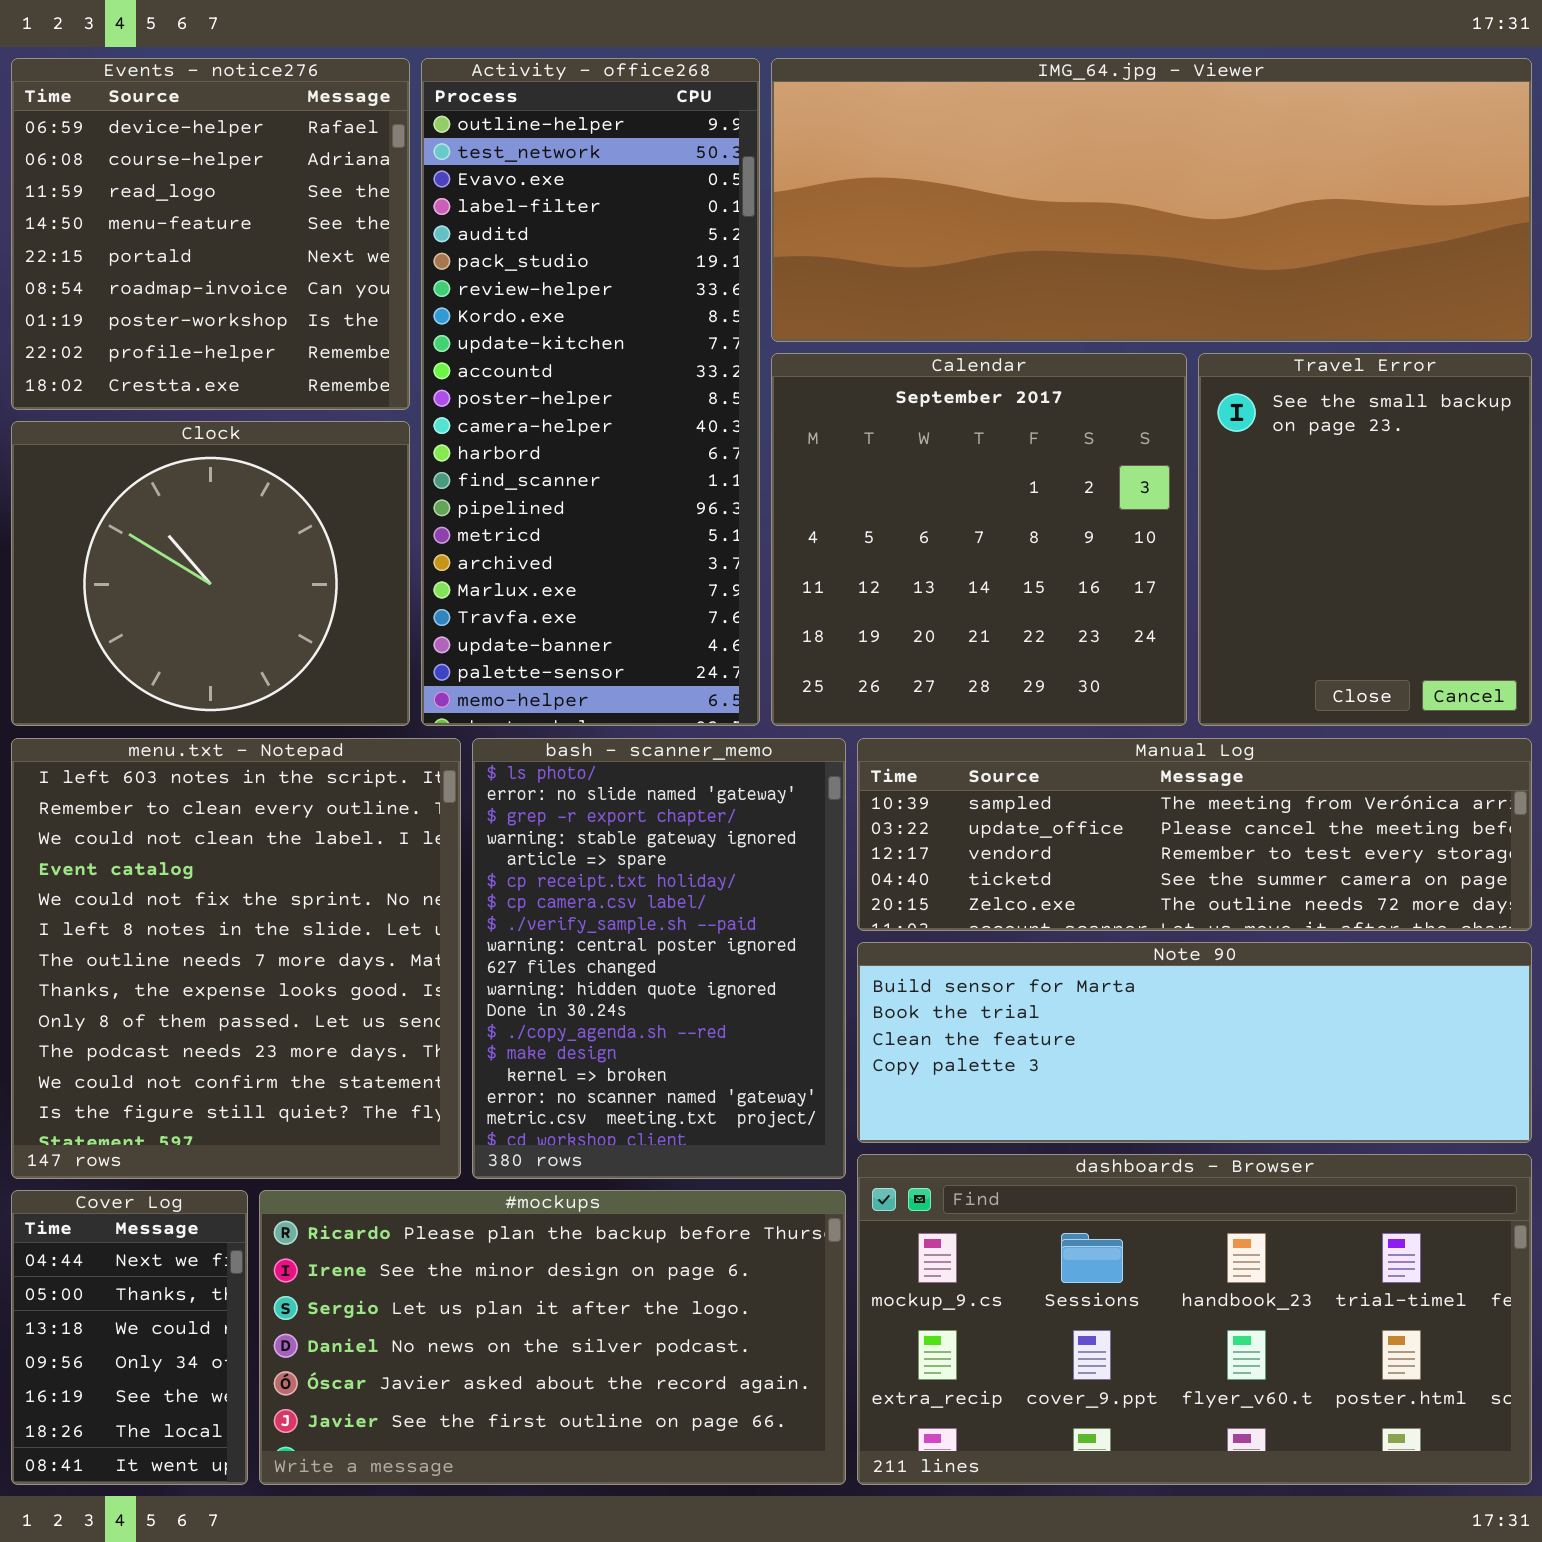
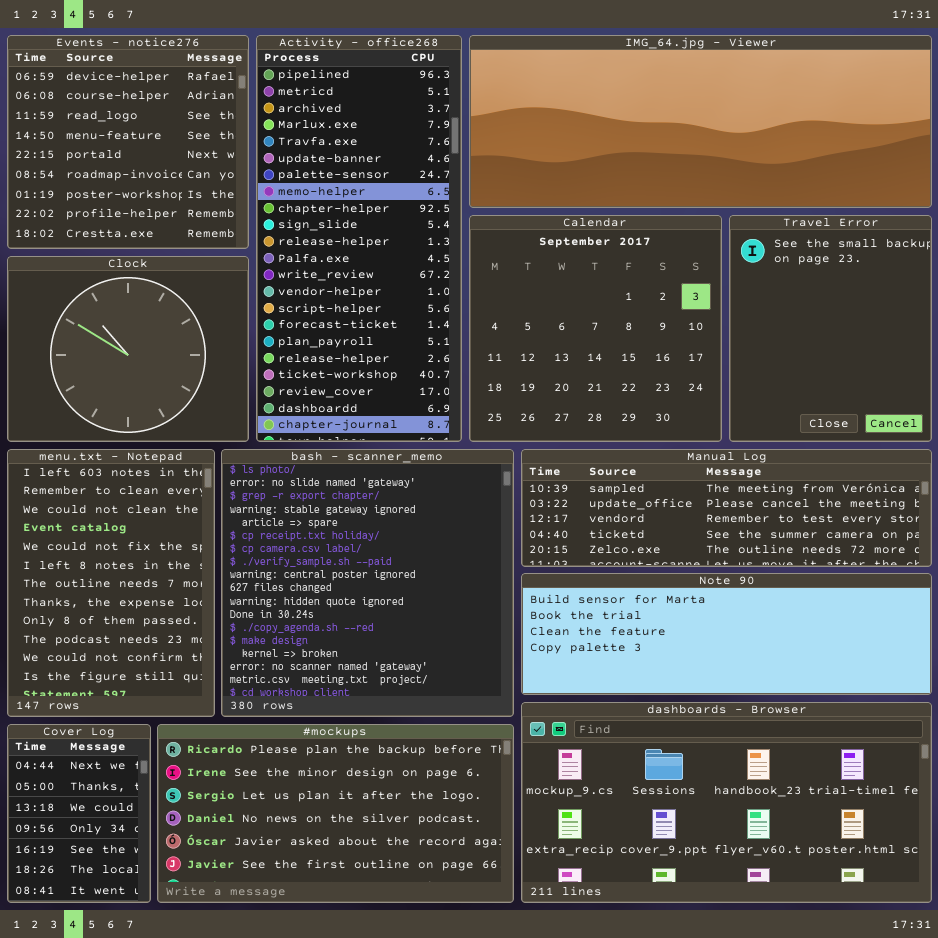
Activity - office268: [421,58,760,726] -> [256,35,462,442], scrolled down 14 rows
menu.txt - Notepad: [11,738,461,1179] -> [7,449,215,717], resized
bash - scanner_memo: [472,738,846,1179] -> [221,449,514,717], resized

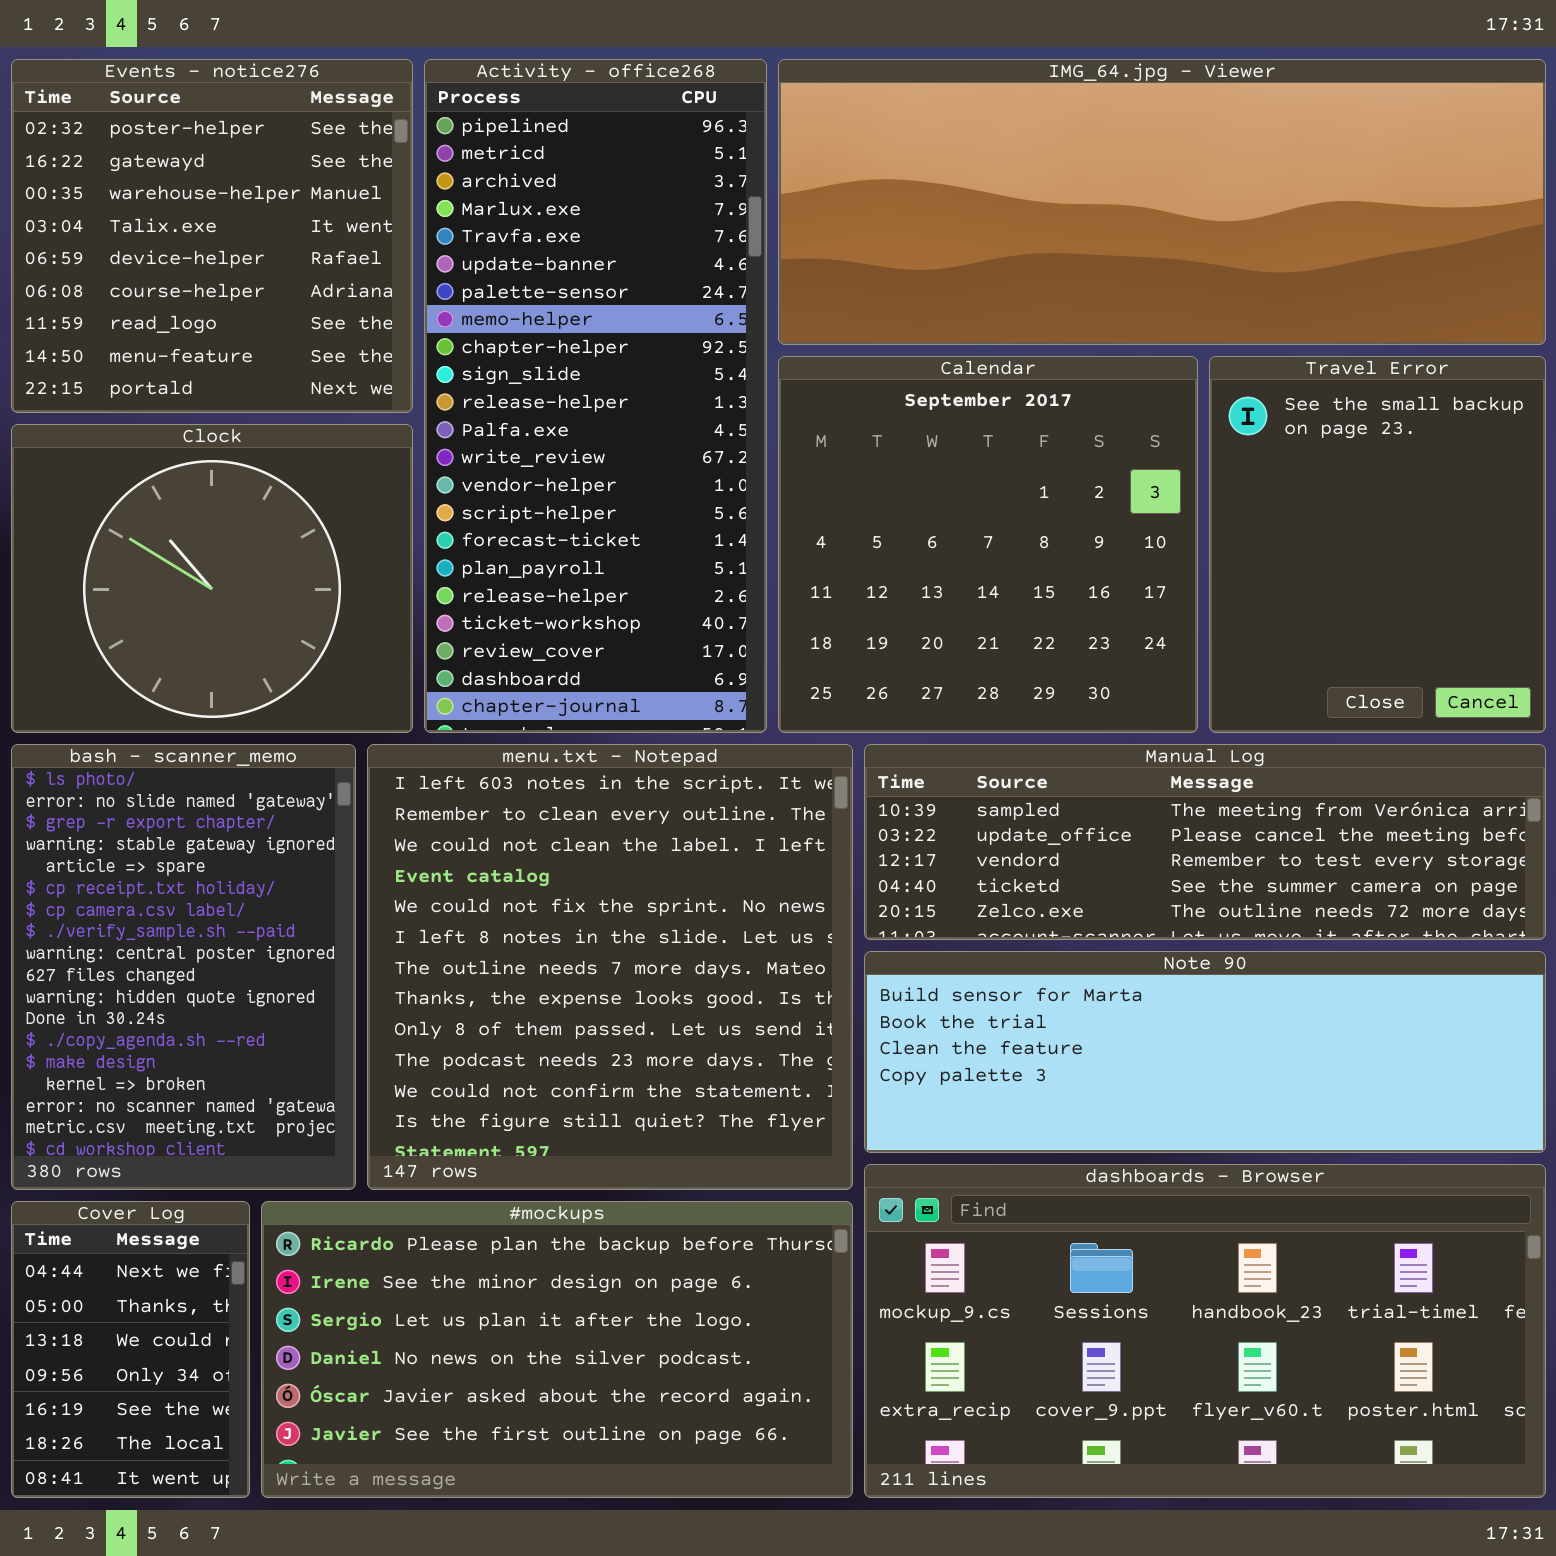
Events - notice276: [7,35,249,249] -> [11,59,413,413], scrolled up 4 rows
menu.txt - Notepad: [7,449,215,717] -> [367,744,853,1190], moved, resized
bash - scanner_memo: [221,449,514,717] -> [11,744,356,1190], moved, resized

